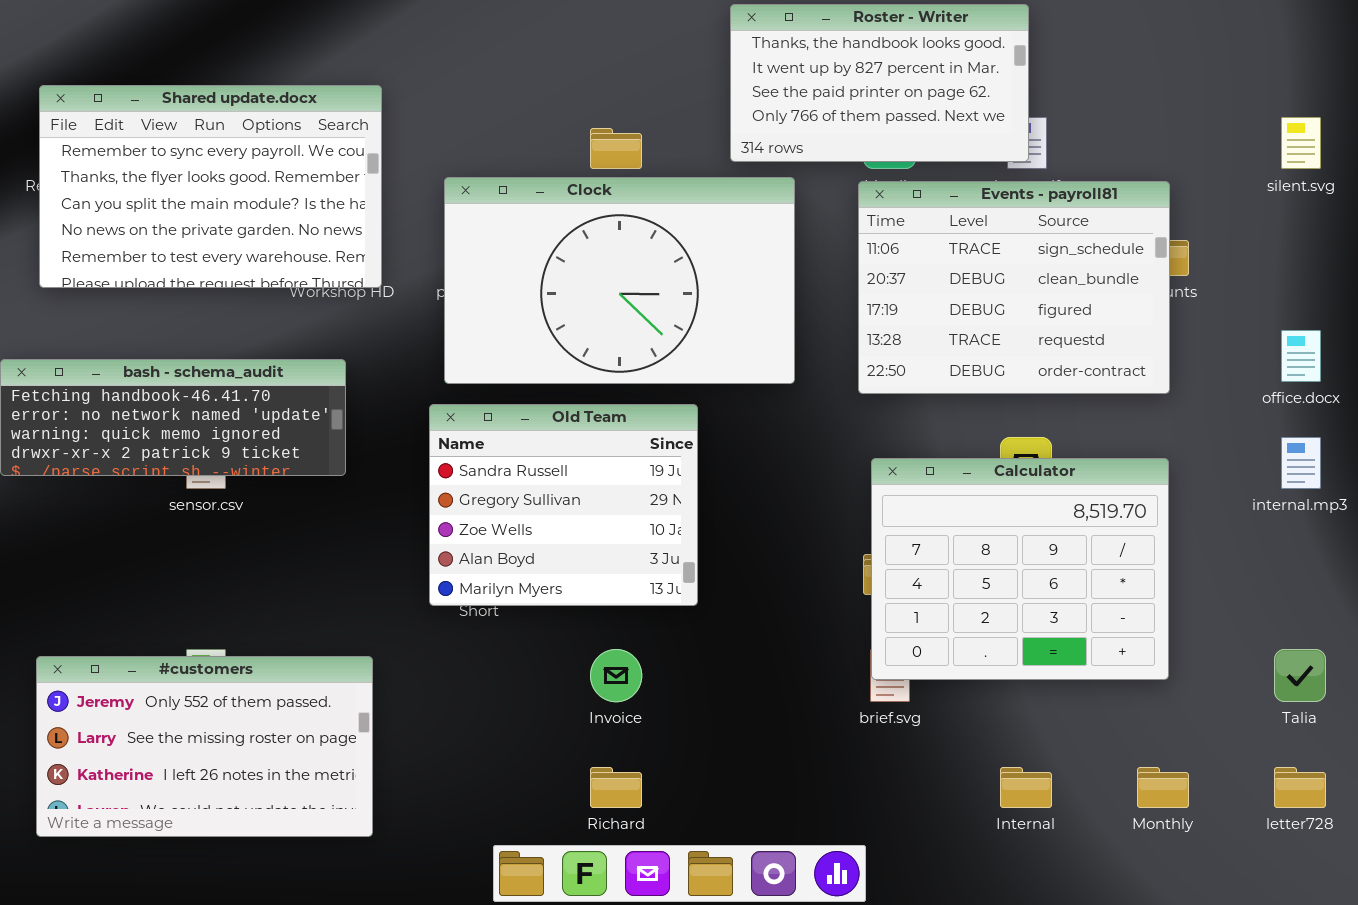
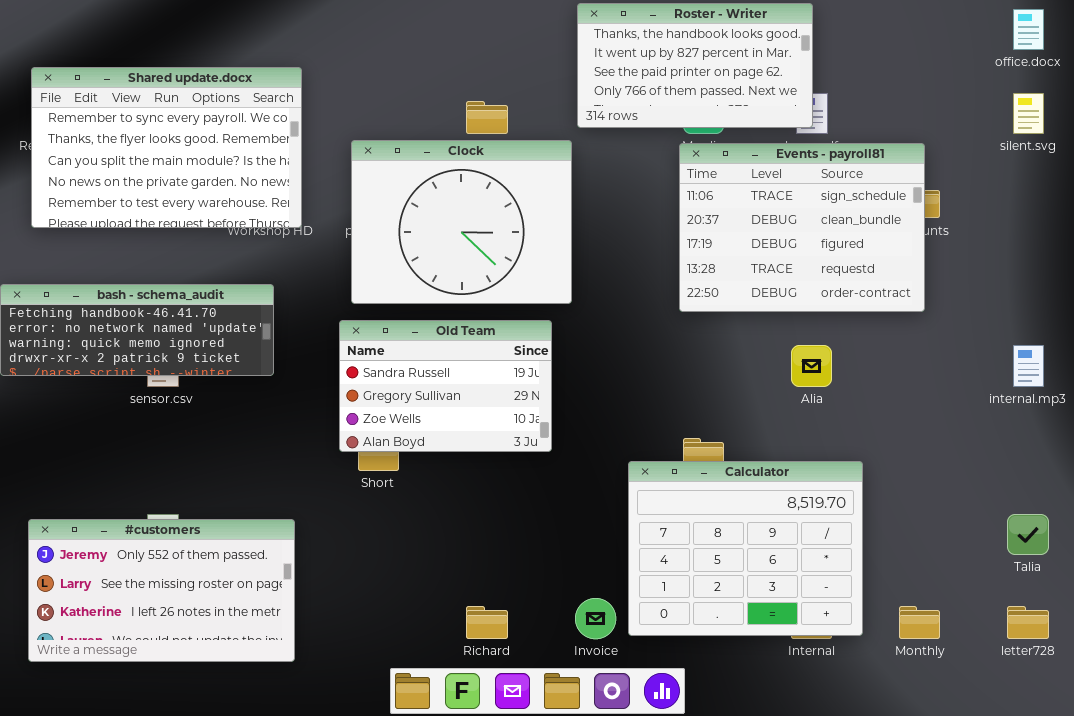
Clock: [444,177,795,384] -> [351,140,572,304], resized
office.docx: [1281,330,1321,382] -> [1013,9,1044,50], moved
Old Team: [429,404,698,606] -> [339,320,552,452], resized
Calculator: [871,458,1169,680] -> [628,461,863,636], moved
Invoice: [590,649,642,702] -> [575,598,616,639], moved

